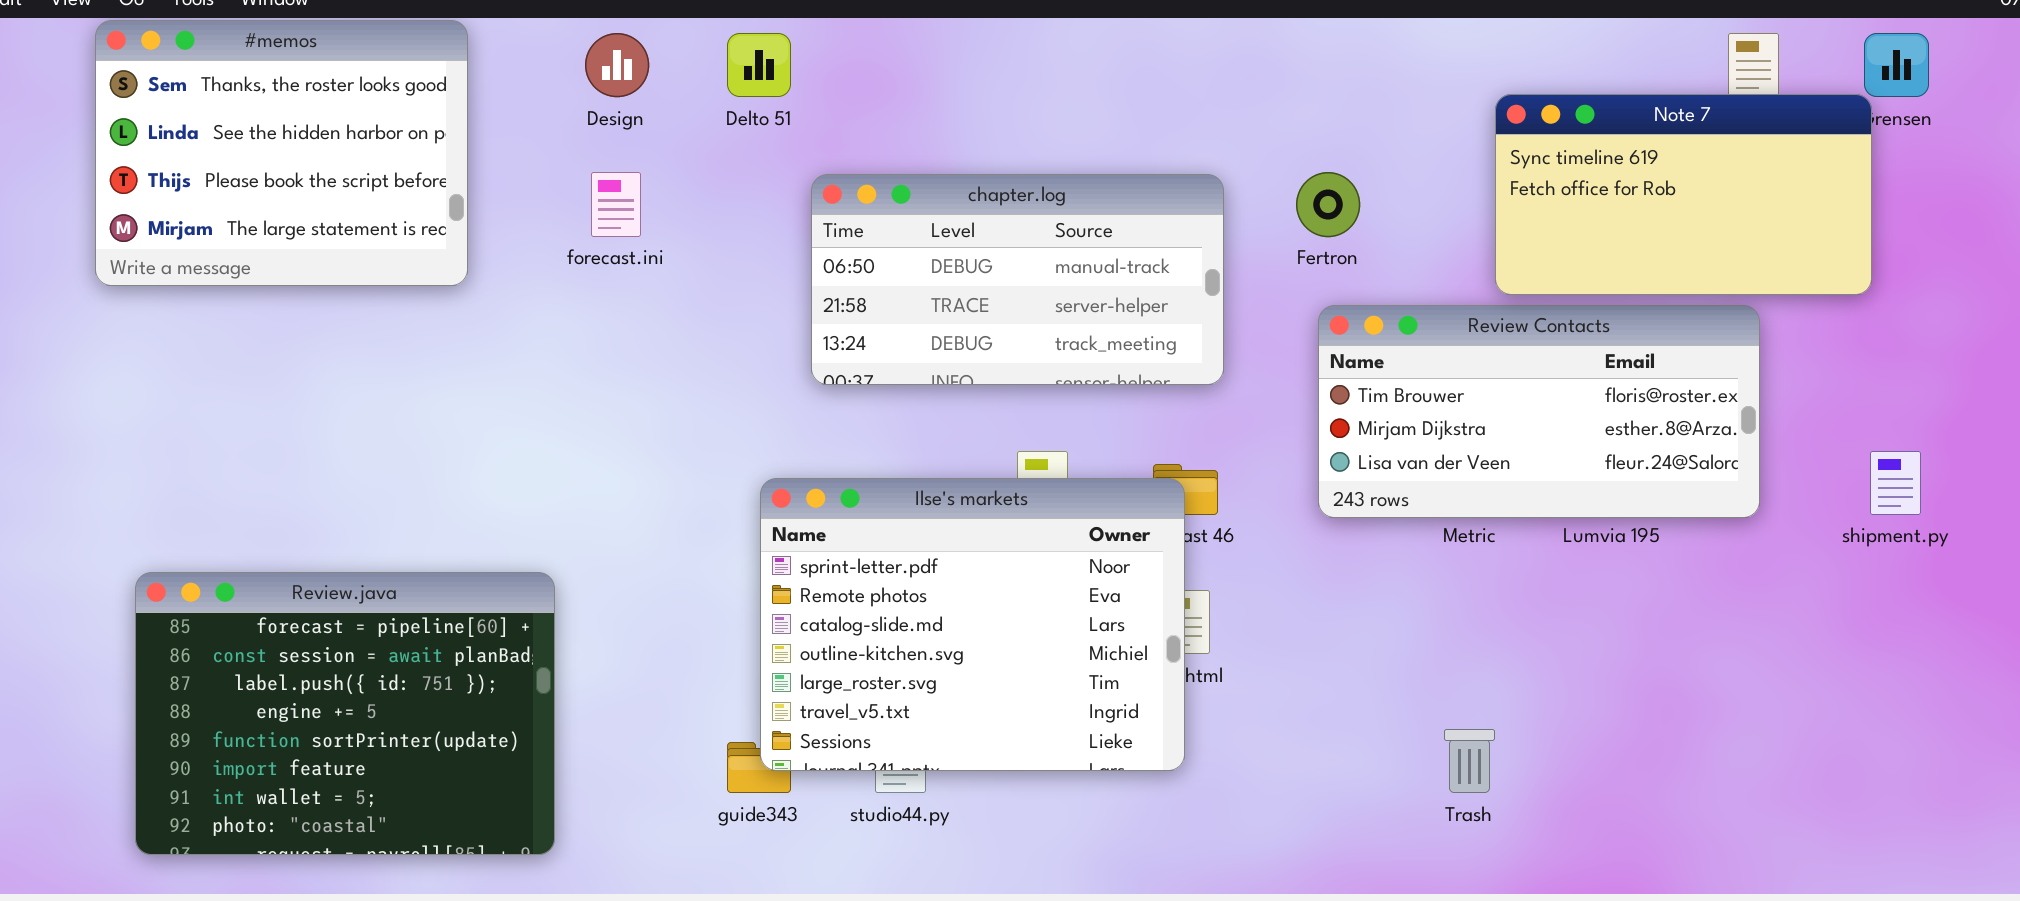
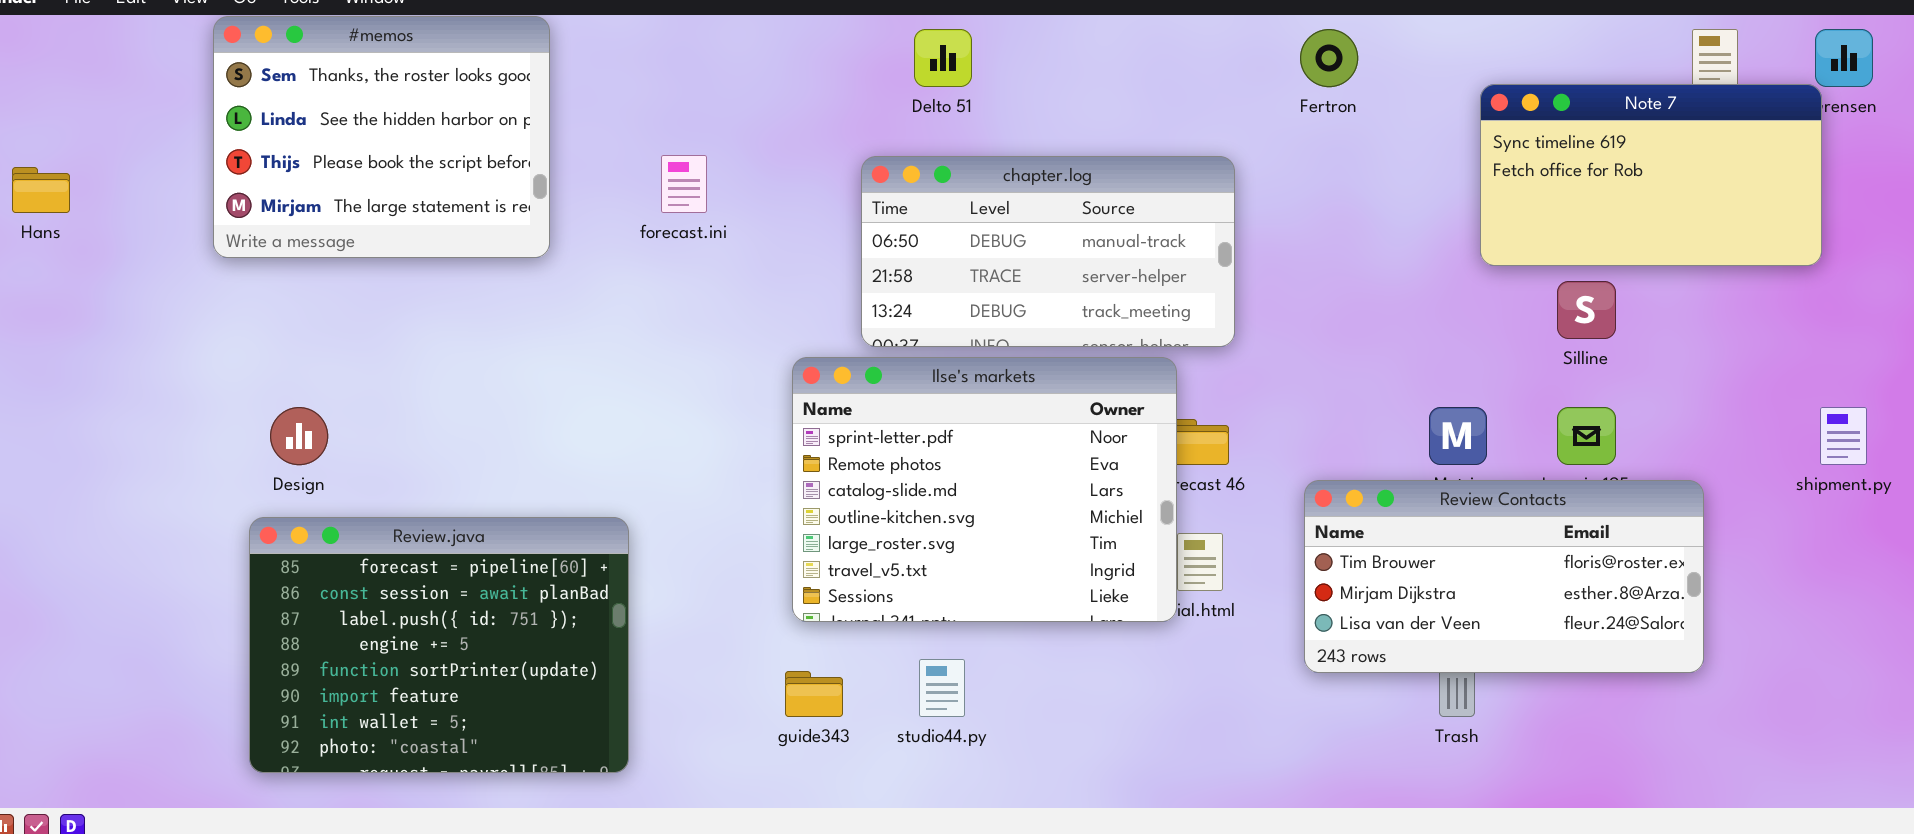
Design: [585,33,649,97] -> [270,407,328,465], moved
Delto 51: [727,33,791,97] -> [914,29,972,87], moved
Fertron: [1296,172,1360,237] -> [1300,29,1358,87], moved
Review Contacts: [1318,305,1760,518] -> [1304,480,1704,673], moved
Ilse's markets: [760,478,1185,771] -> [792,357,1177,622], moved

